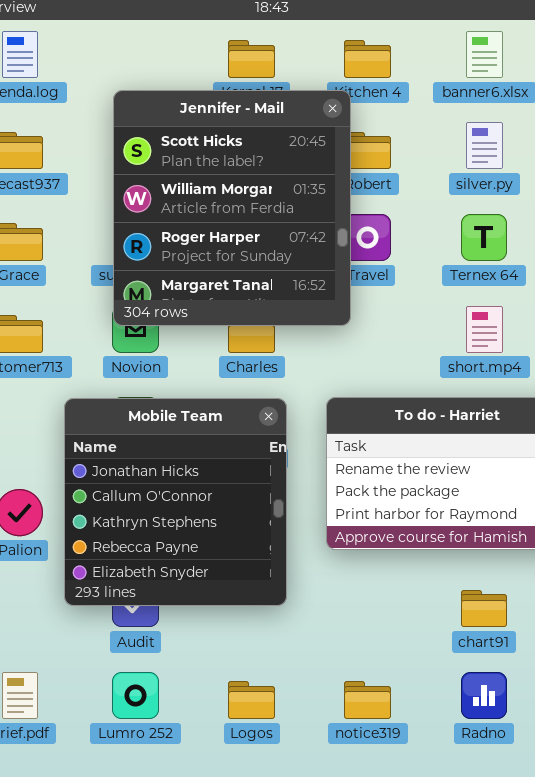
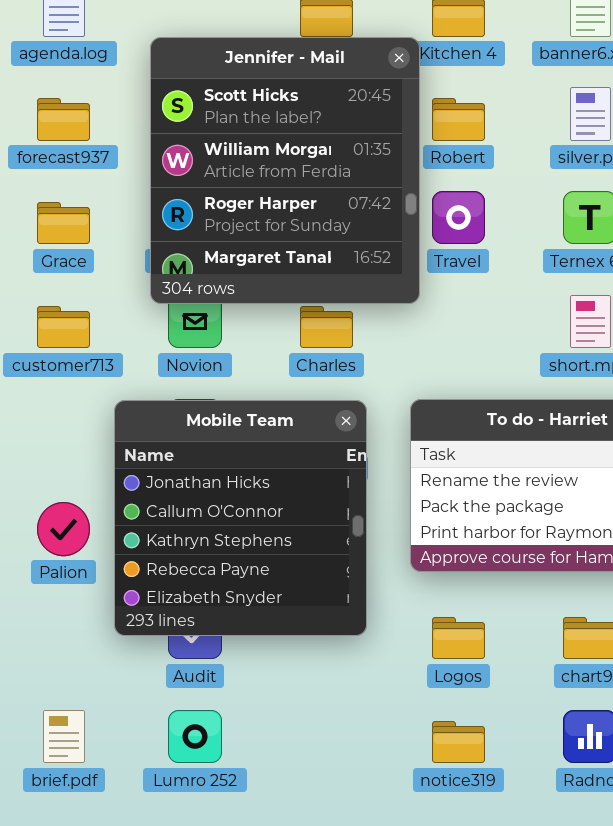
Jennifer - Mail: [113,90,351,326] -> [150,37,420,304], moved
Logos: [228,681,275,719] -> [432,617,485,659], moved

